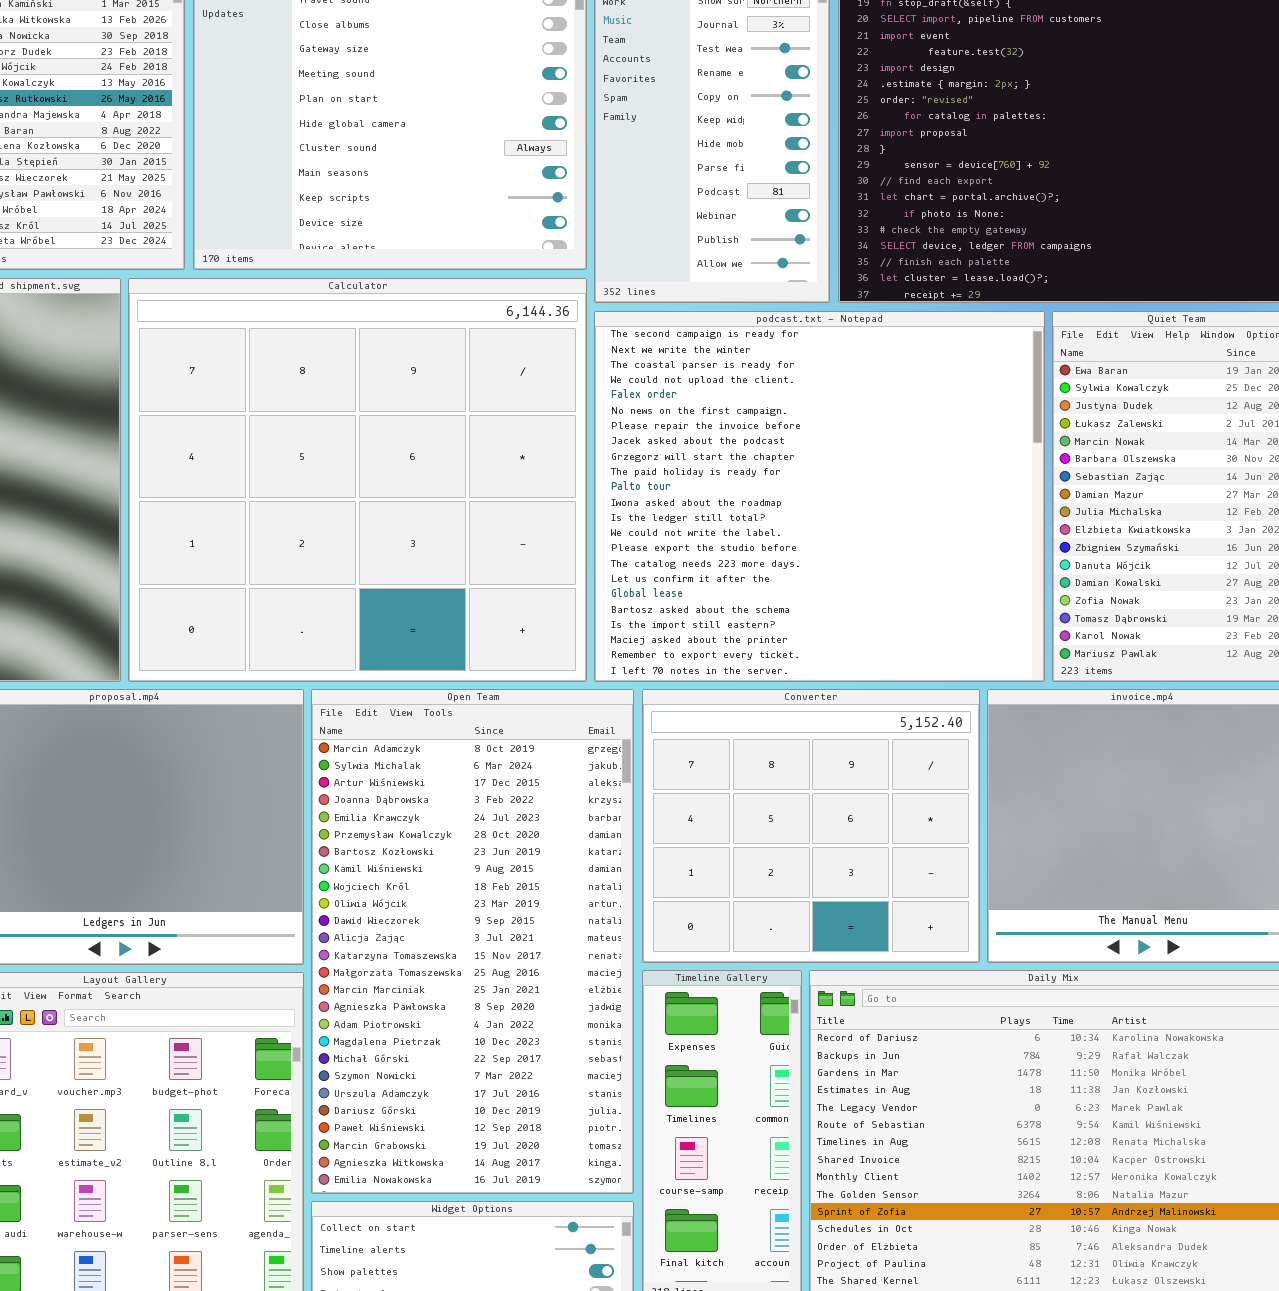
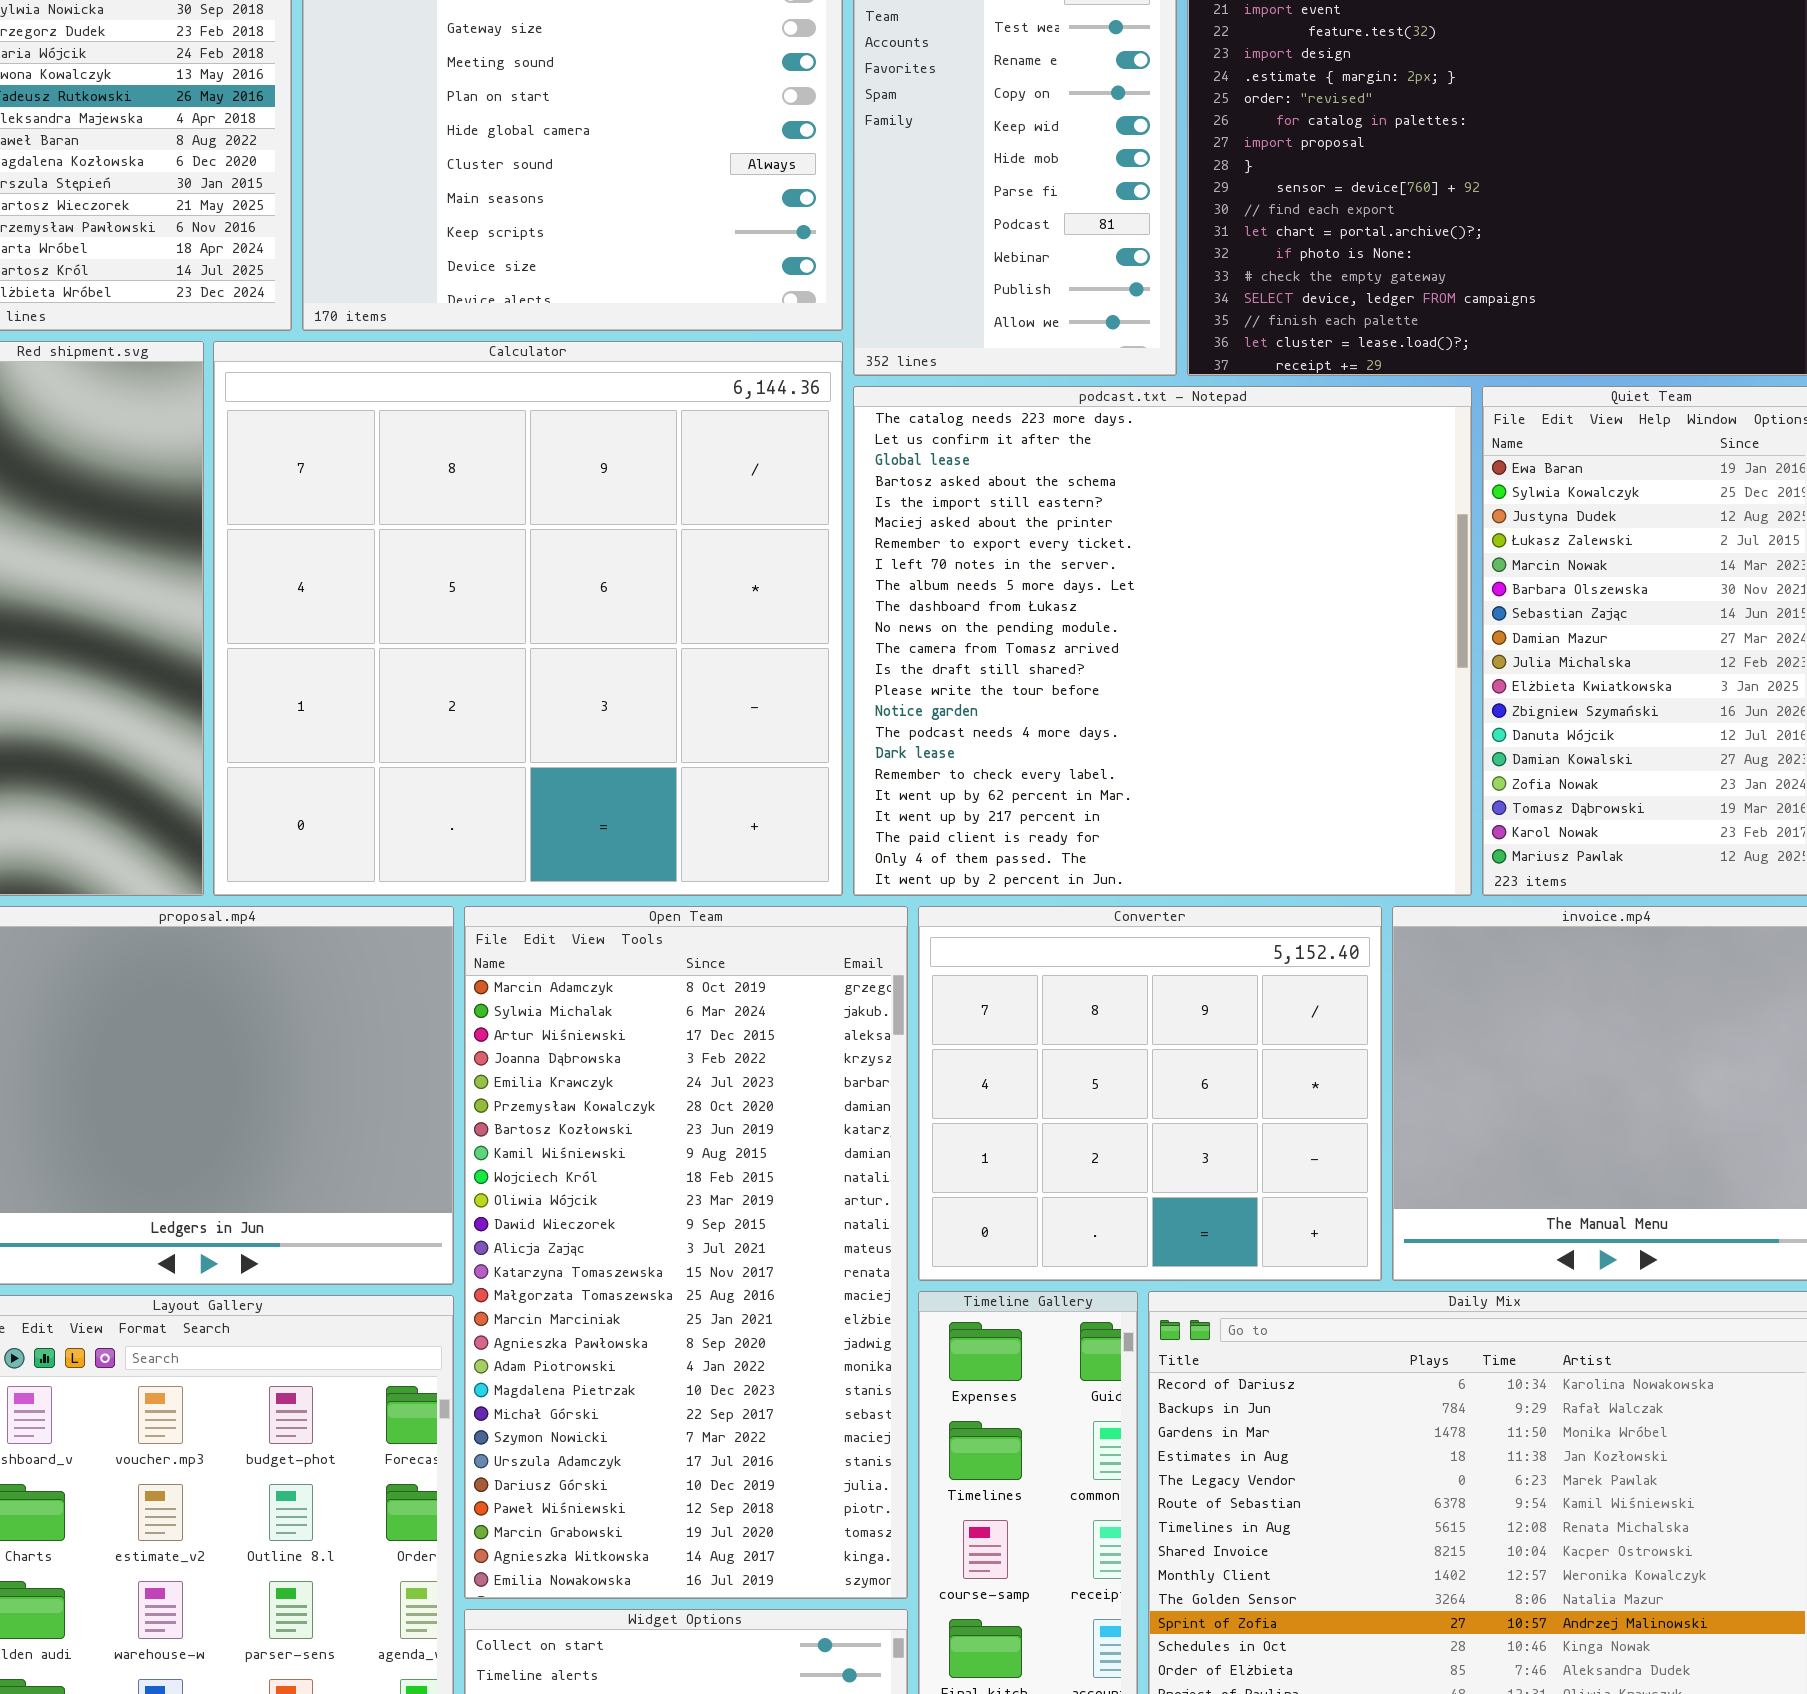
podcast.txt - Notepad: [594,311,1045,682] -> [853,386,1472,896], scrolled down 15 rows

